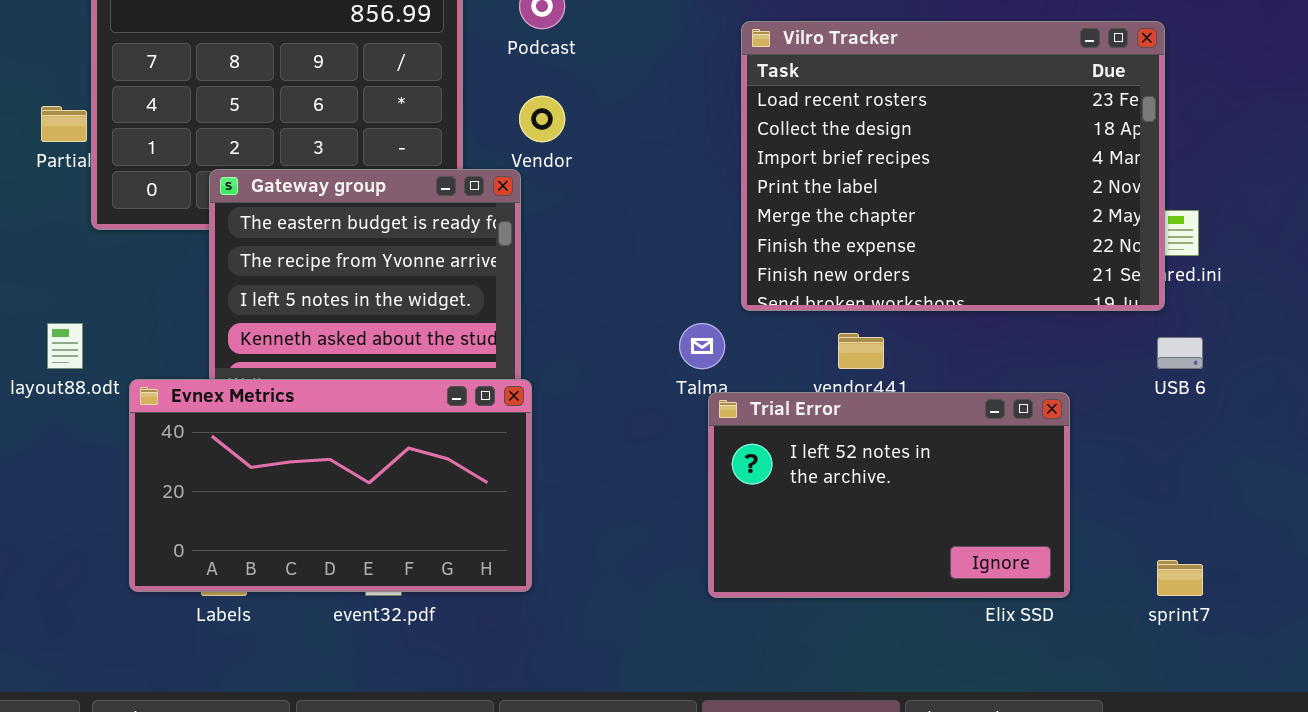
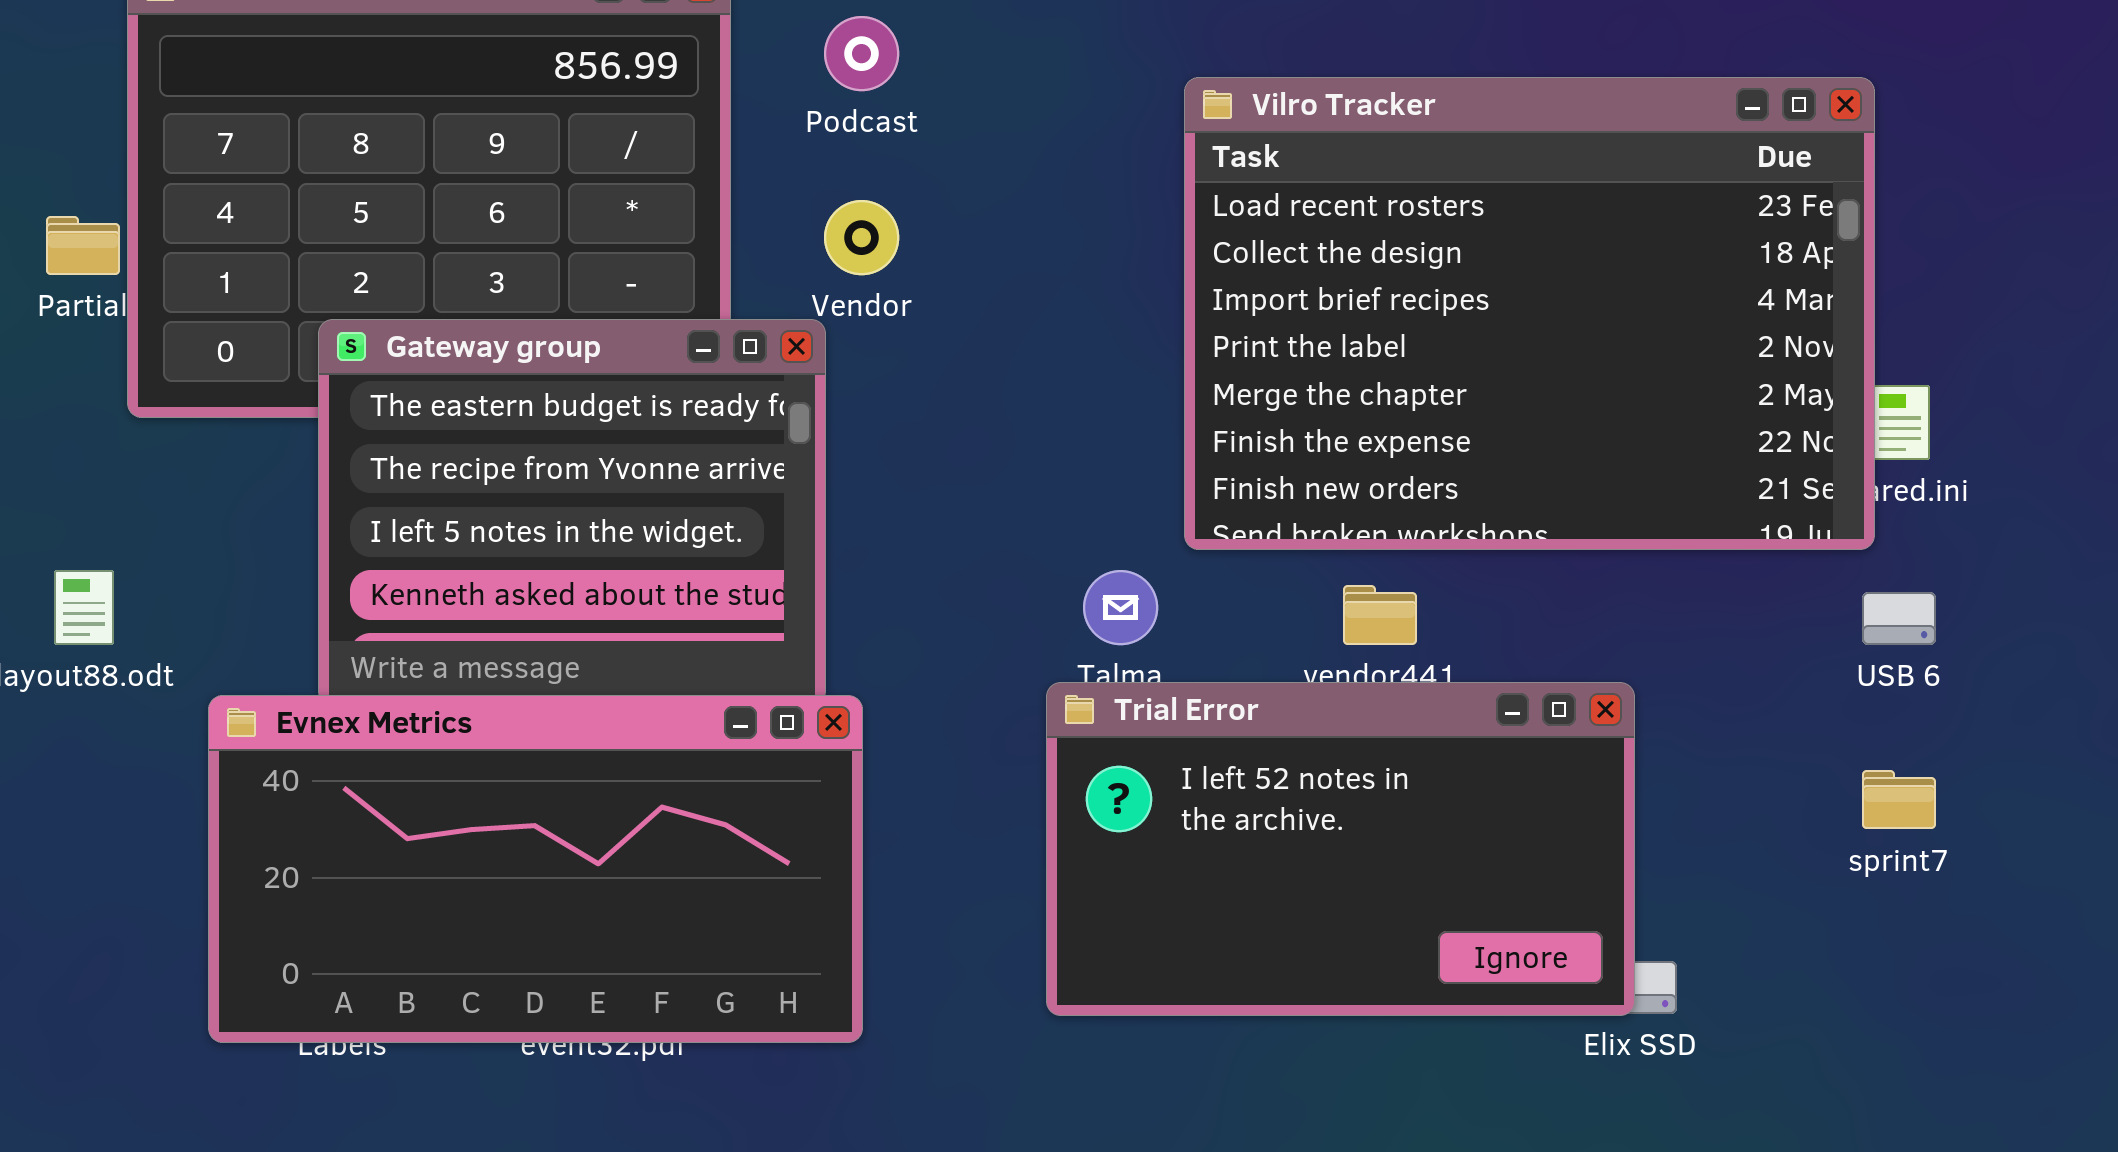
Evnex Metrics: [129,379,532,592] -> [208,695,863,1043], moved
Trial Error: [708,392,1070,598] -> [1046,682,1635,1016], moved
sprint7: [1157,560,1203,596] -> [1862,770,1936,829], moved

